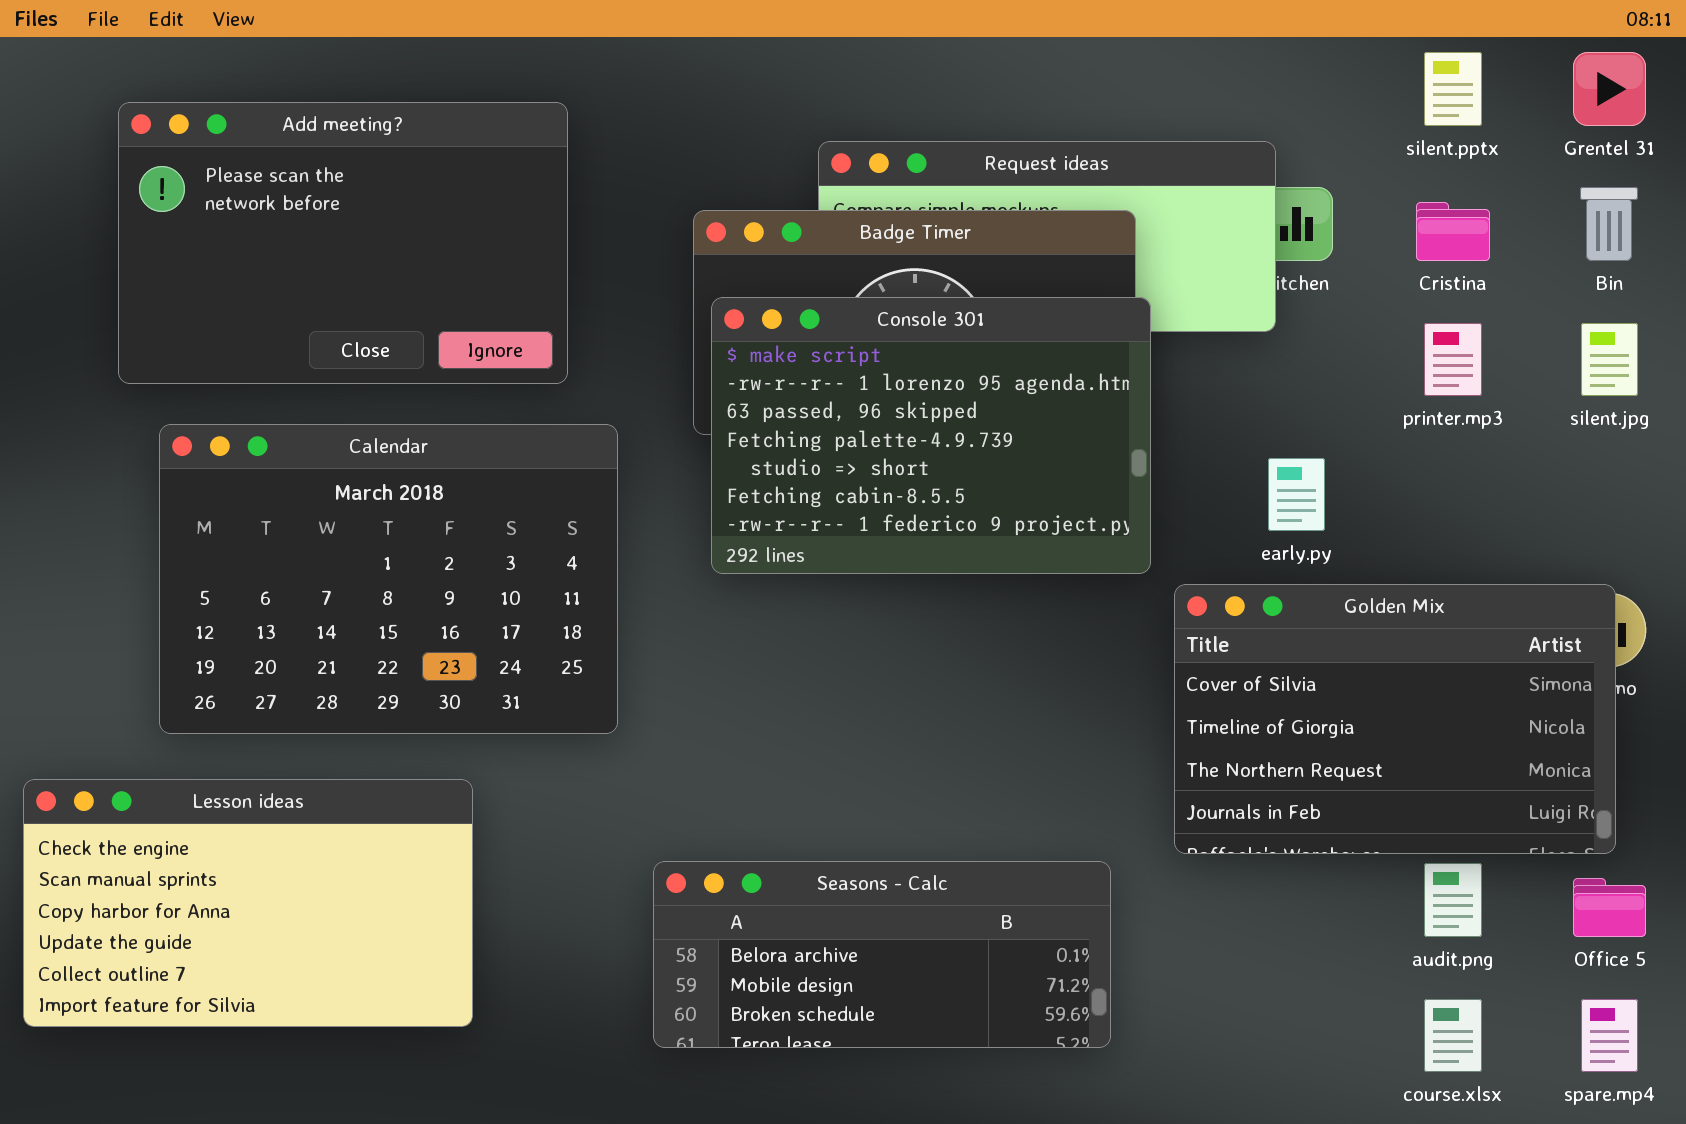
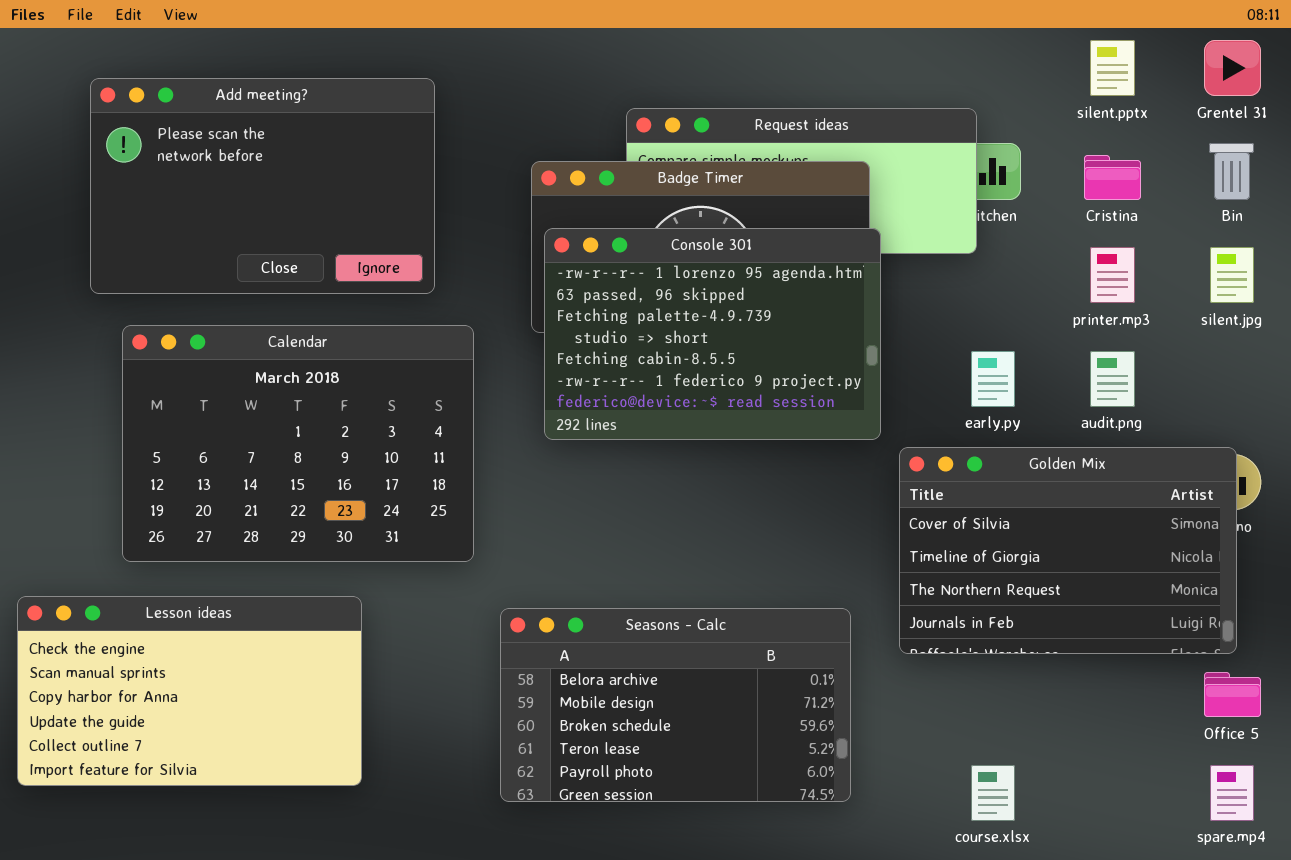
Console 301: [711,297,1151,574] -> [544,228,881,440], scrolled down 1 row
Seasons - Calc: [653,861,1111,1048] -> [500,608,851,802], resized
audit.png: [1424,863,1482,937] -> [1090,351,1135,407], moved
course.xlsx: [1424,999,1482,1072] -> [971,765,1015,821], moved

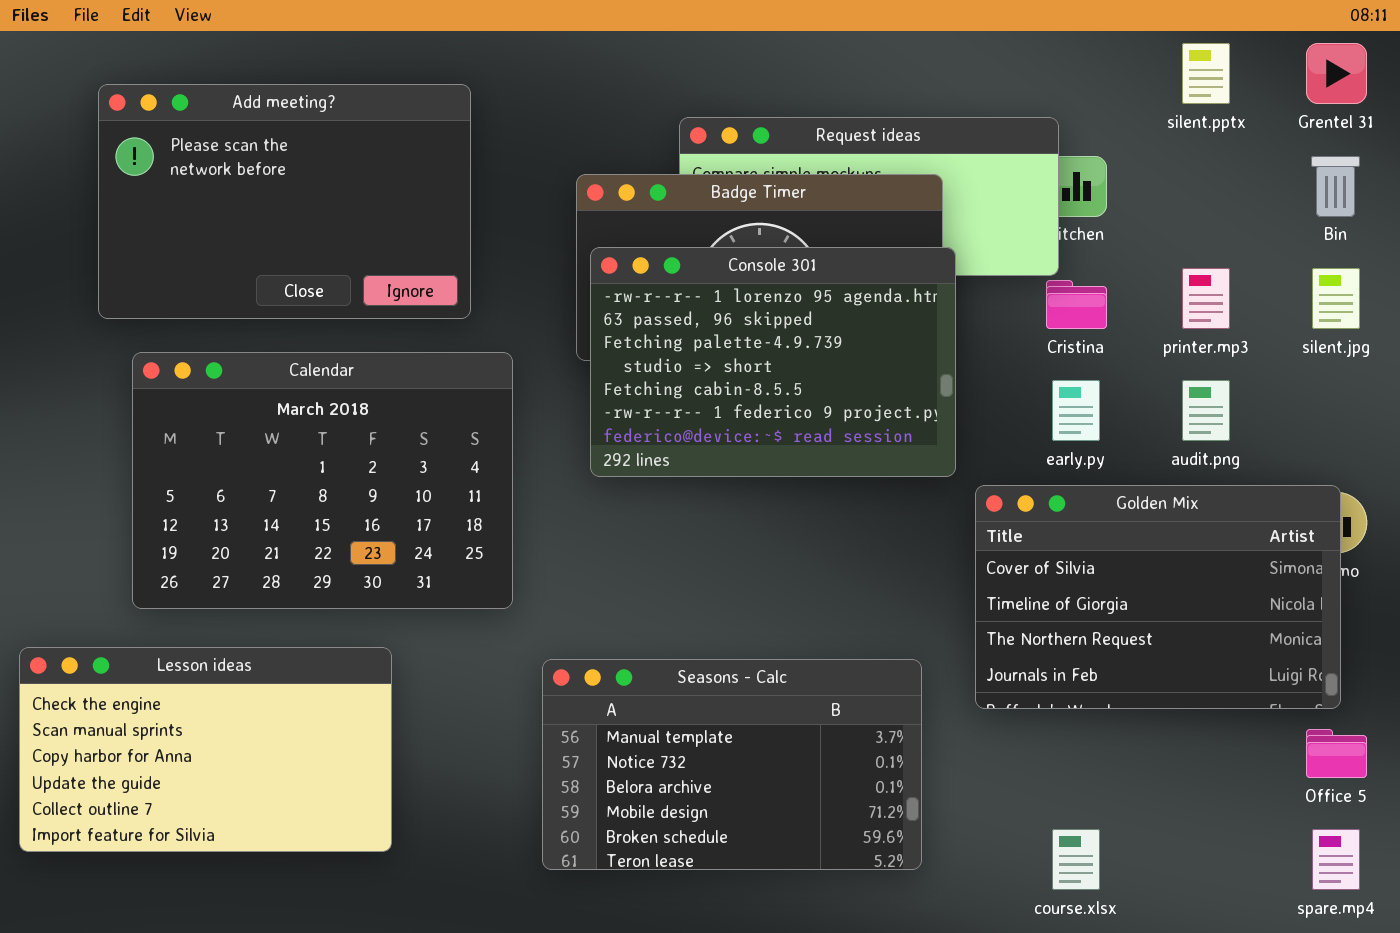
Cristina: [1084,155,1141,200] -> [1046,280,1107,329], moved
Seasons - Calc: [500,608,851,802] -> [542,659,922,870], scrolled up 2 rows

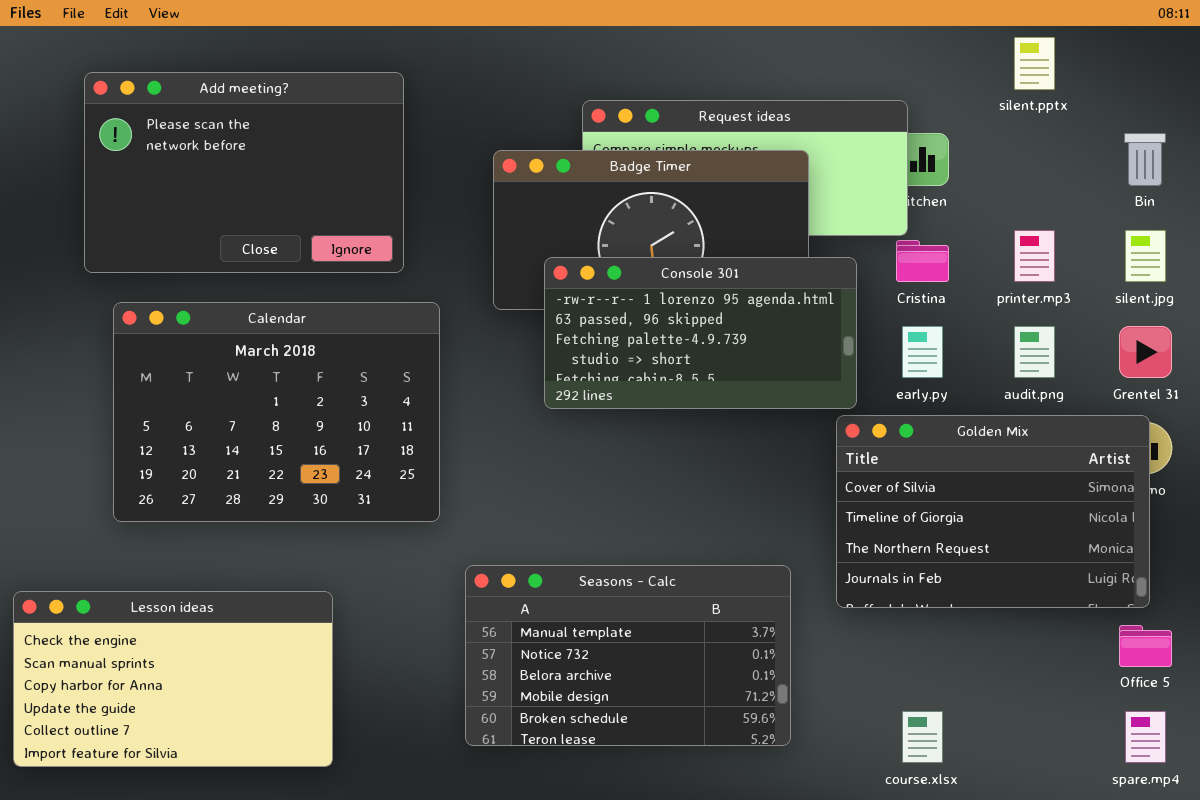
Grentel 31: [1306,43,1367,104] -> [1119,326,1172,378], moved
Console 301: [590,247,956,477] -> [544,257,857,409], moved, resized
Lesson ideas: [19,647,392,852] -> [13,591,333,767], moved

